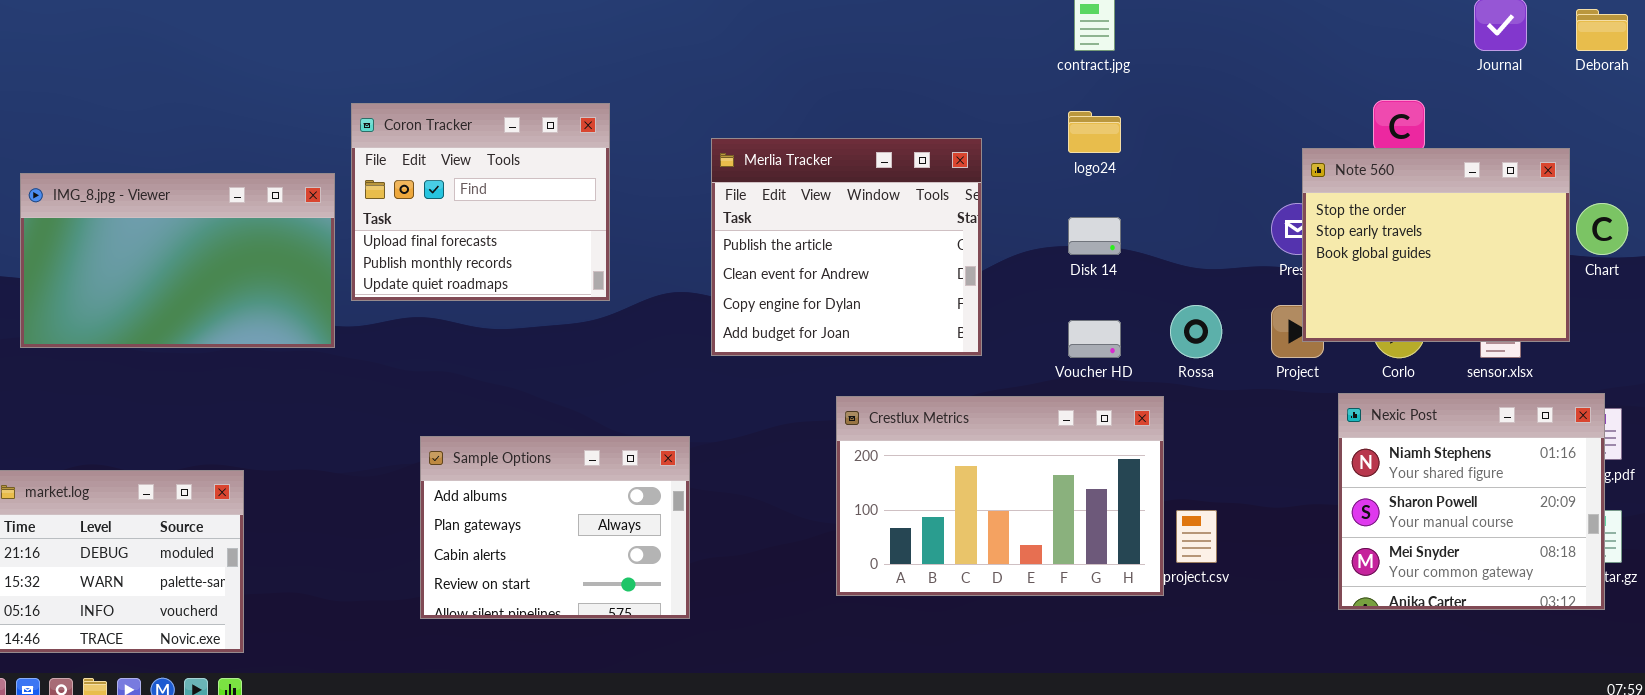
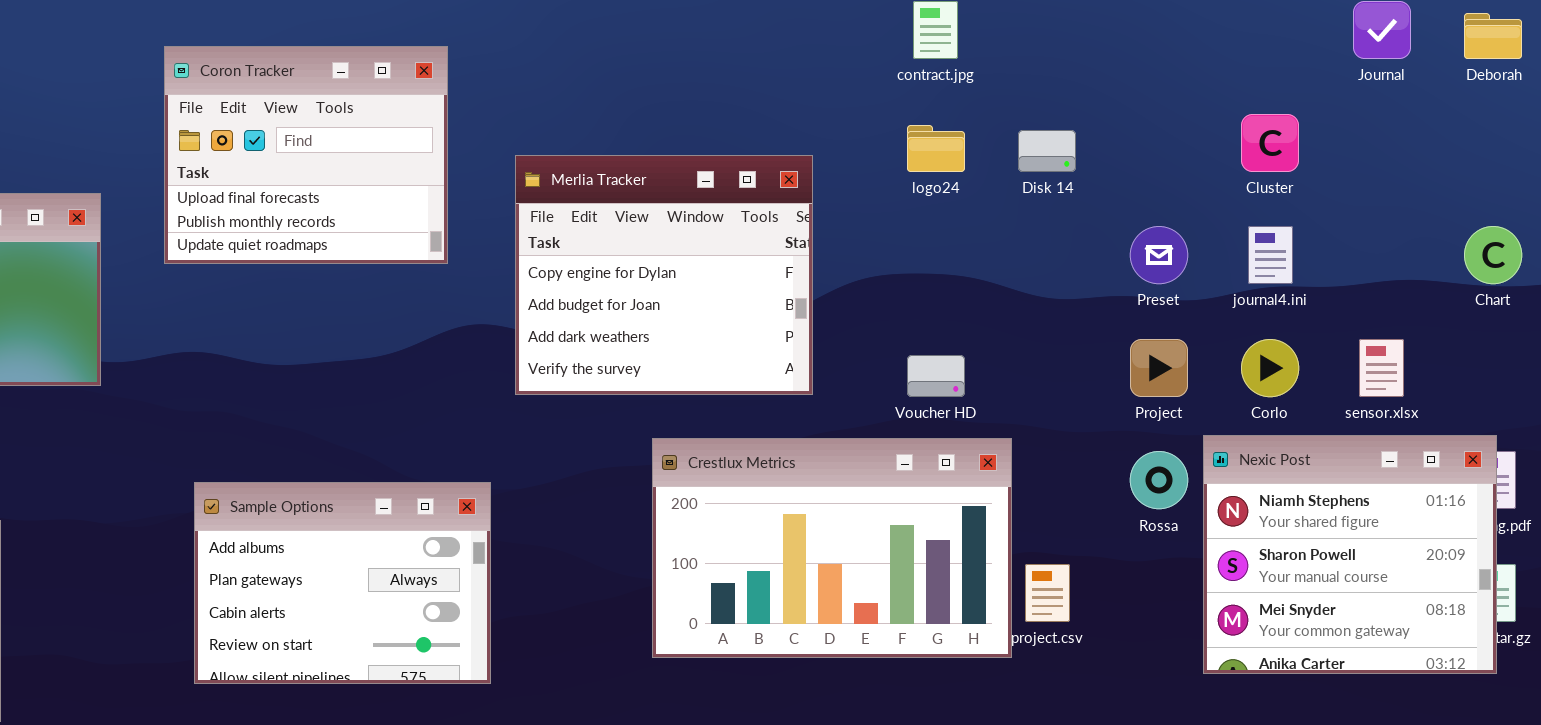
Coron Tracker: [351,103,610,301] -> [164,46,448,264], moved
Merlia Tracker: [711,138,982,356] -> [515,155,813,395], scrolled down 2 rows
Note 560: [1302,148,1570,342] -> none, closed
Disk 14: [1068,217,1121,255] -> [1018,130,1076,172], moved
Rossa: [1170,305,1222,358] -> [1130,451,1188,509], moved

